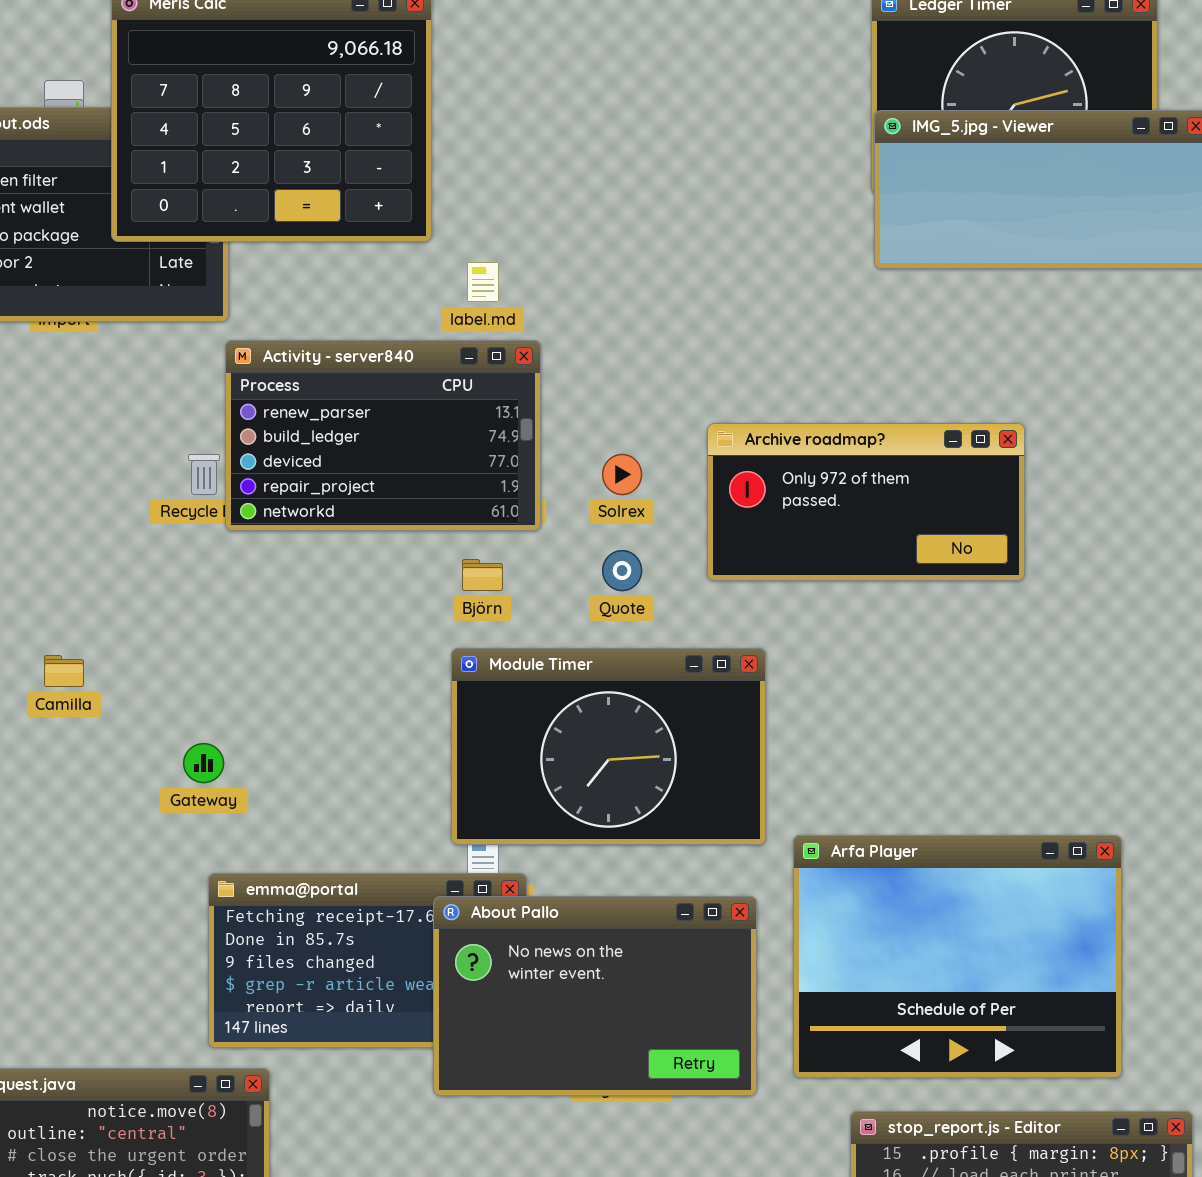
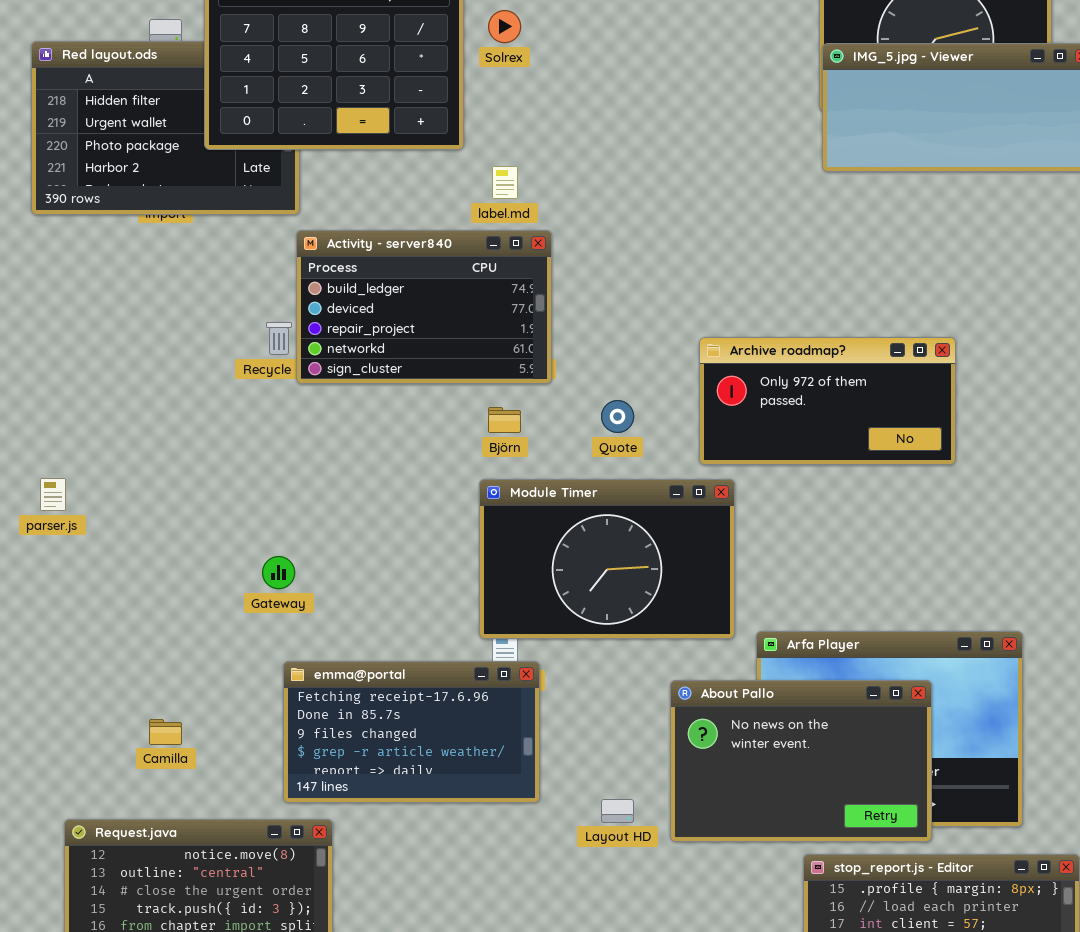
Activity - server840: [225,340,541,531] -> [296,230,552,384], scrolled down 1 row
Archive roadmap?: [707,423,1025,581] -> [699,337,956,465], moved
Solrex: [602,454,642,495] -> [488,10,521,43], moved
Camilla: [44,655,84,687] -> [149,719,182,745], moved
About Pallo: [433,896,757,1096] -> [670,680,932,842], moved

